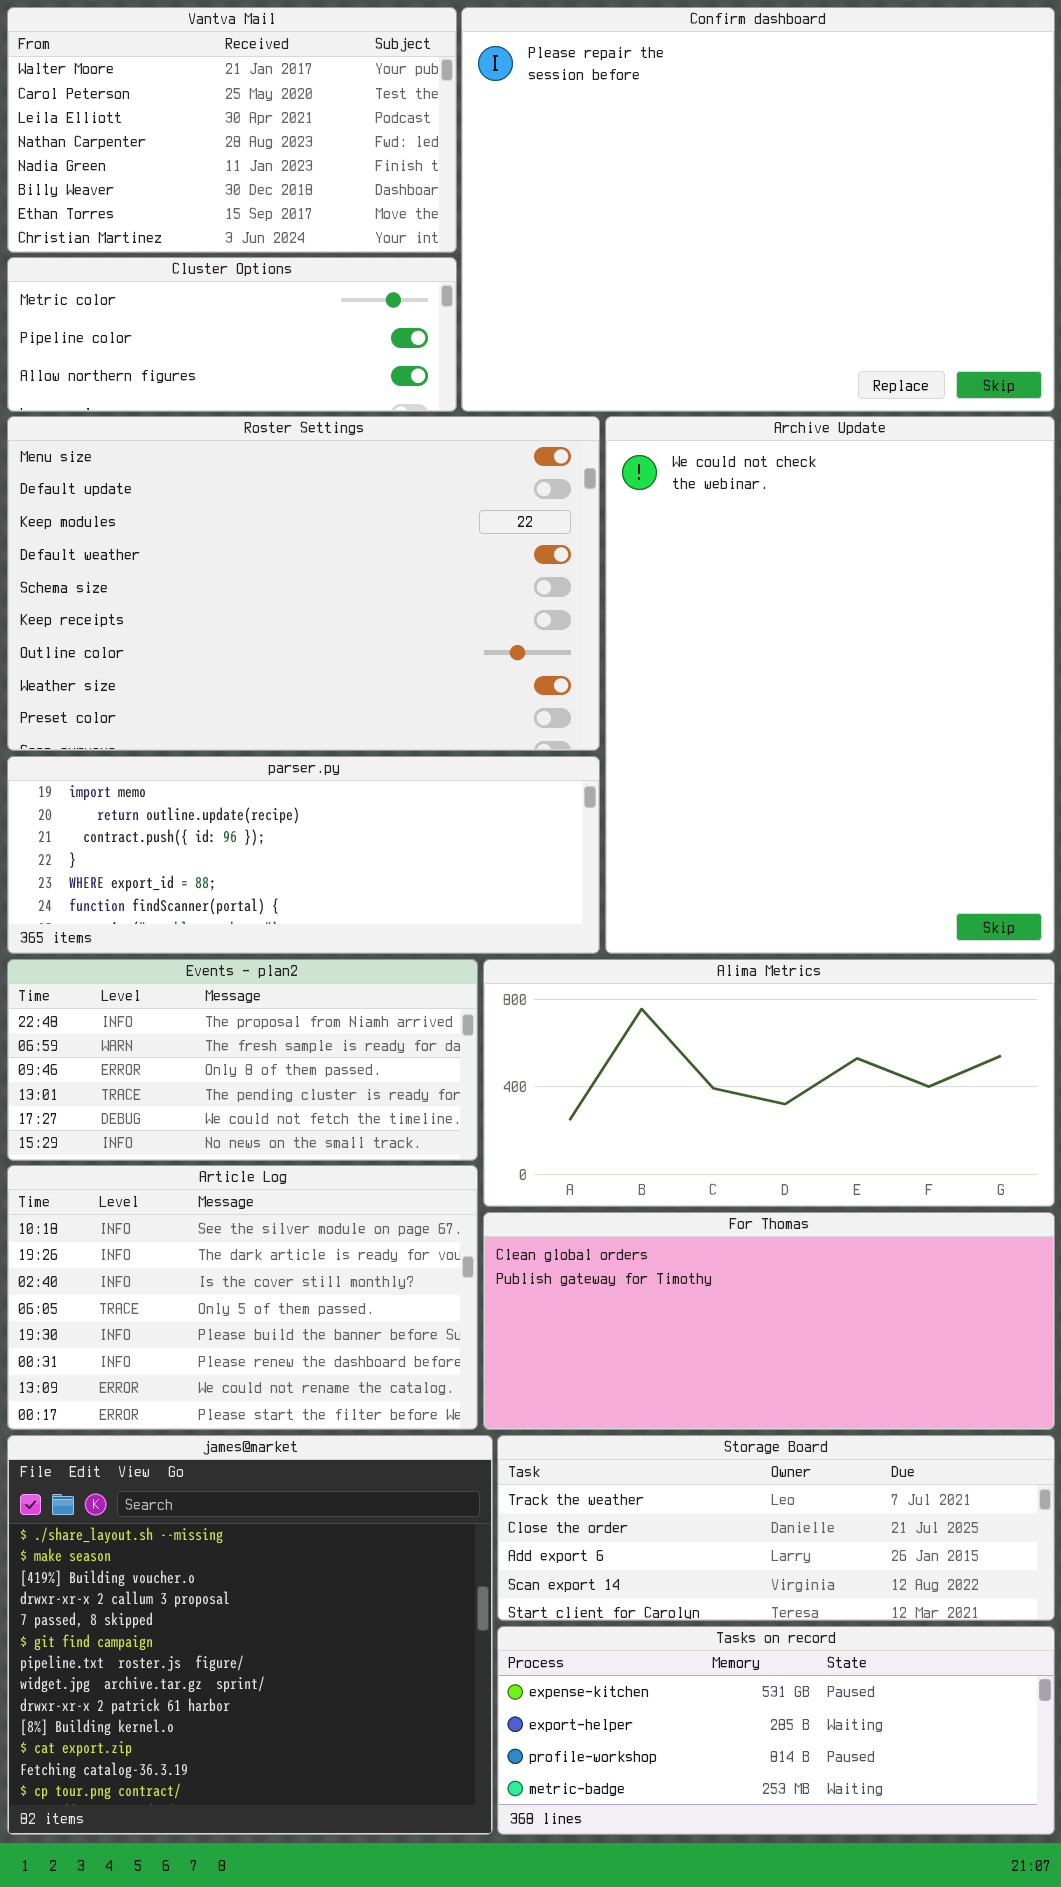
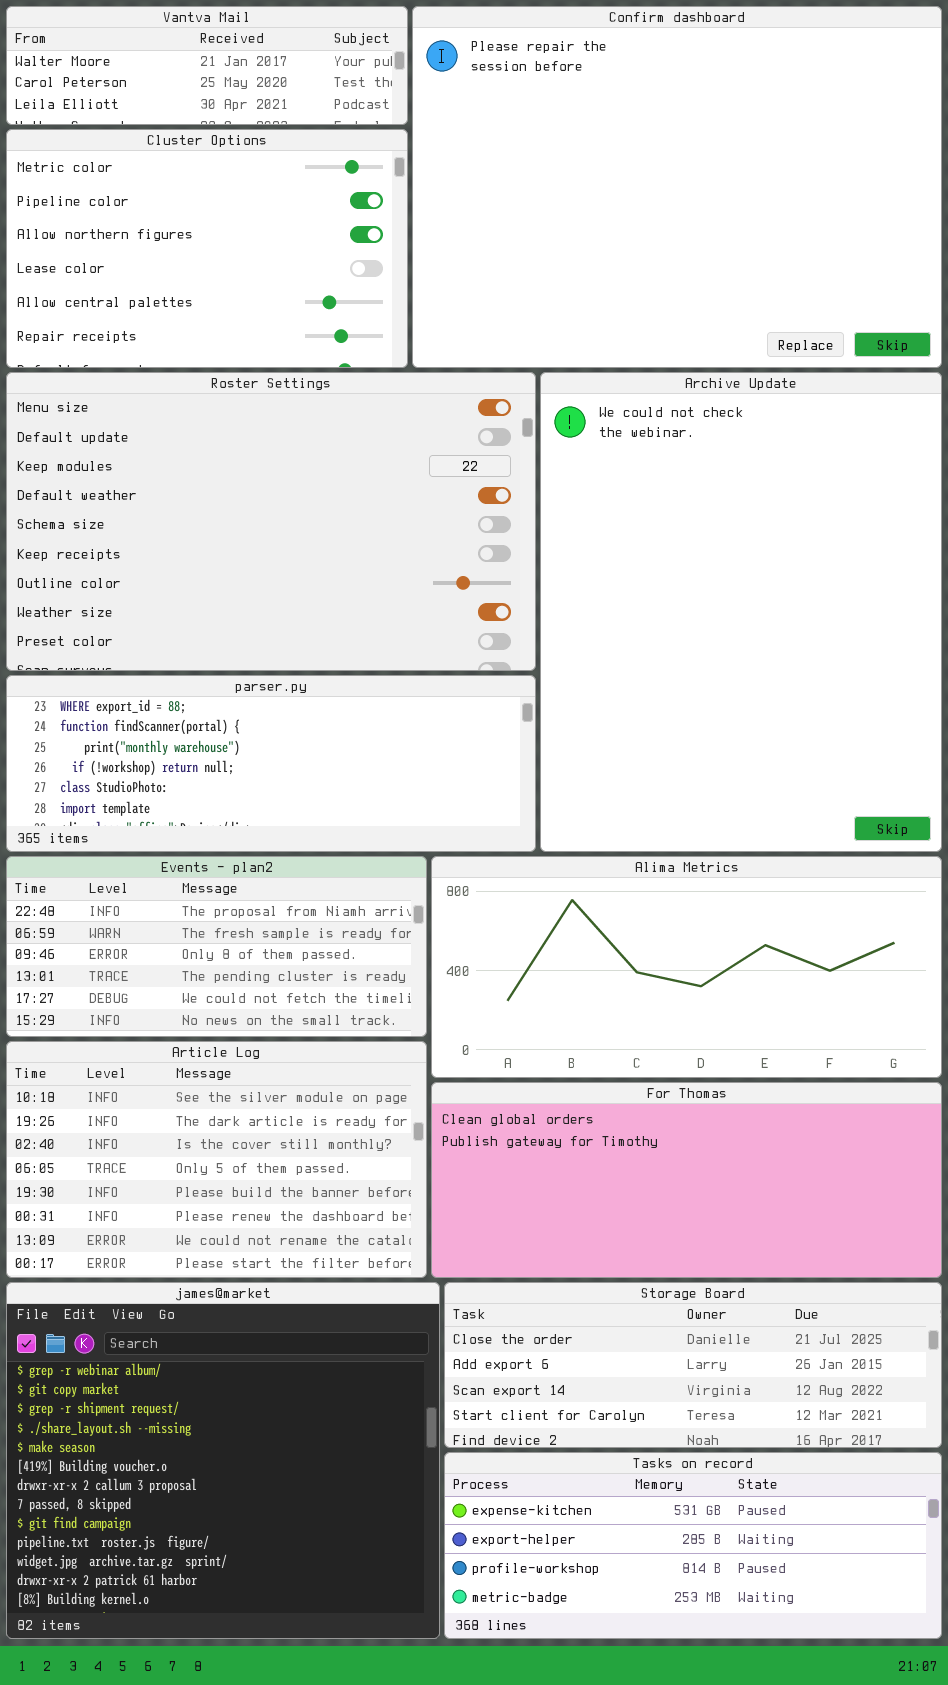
Vantva Mail: [7,7,457,253] -> [6,6,408,125], resized
Cluster Options: [7,257,457,412] -> [6,129,408,368], resized
parser.py: [7,756,600,954] -> [6,675,536,852], scrolled down 4 rows
james@market: [7,1435,493,1835] -> [6,1282,440,1639], scrolled up 3 rows
Storage Board: [497,1435,1055,1621] -> [444,1282,942,1448], scrolled down 1 row

